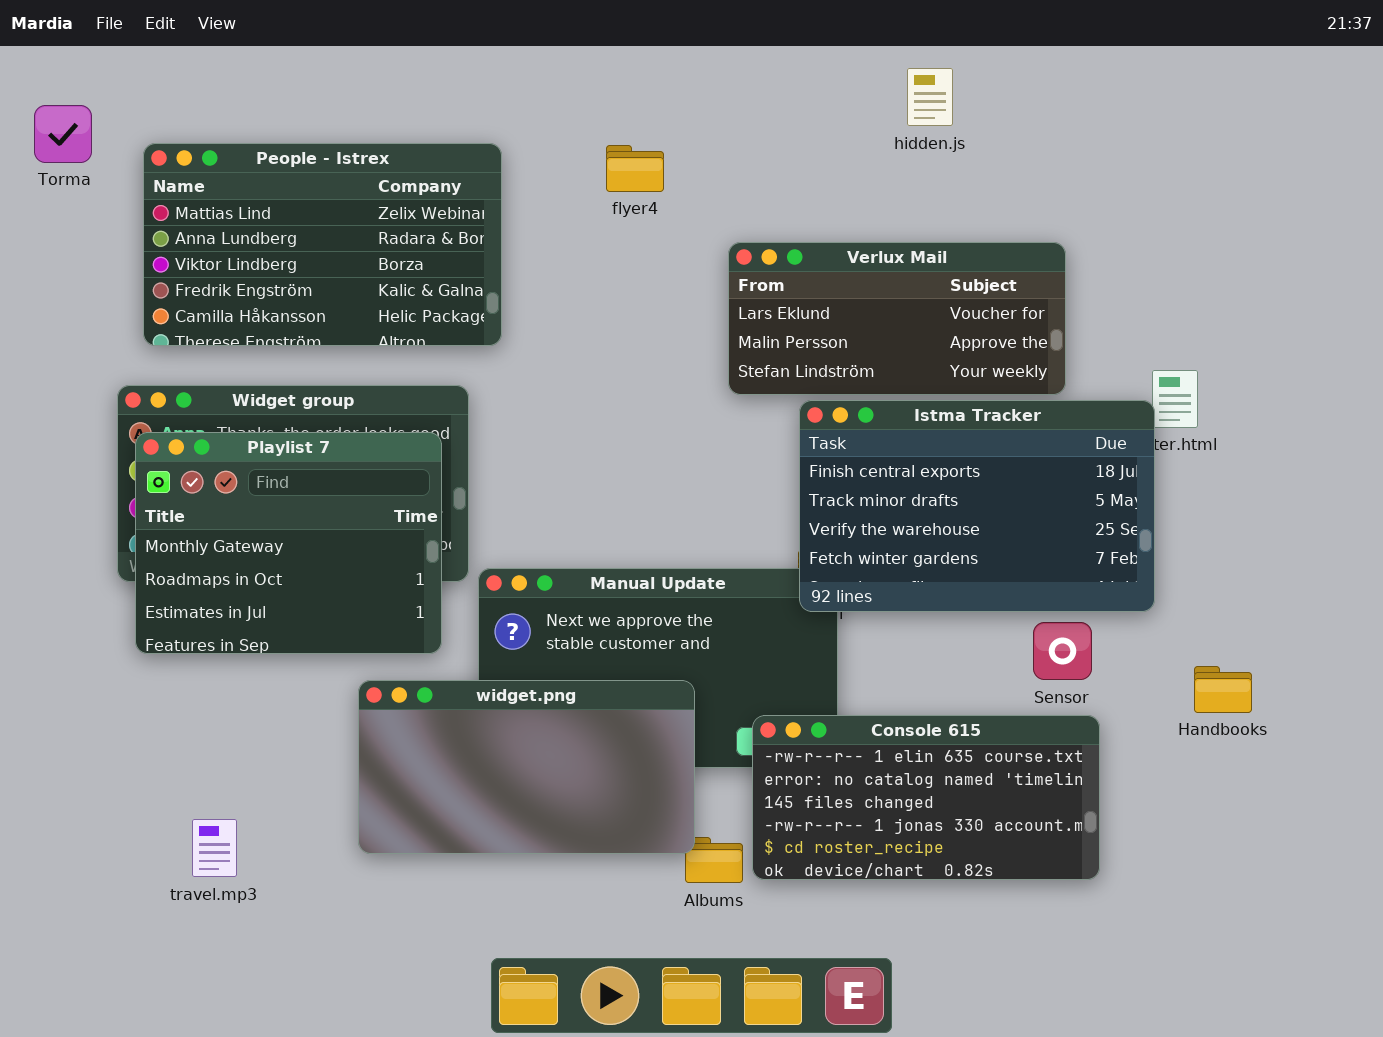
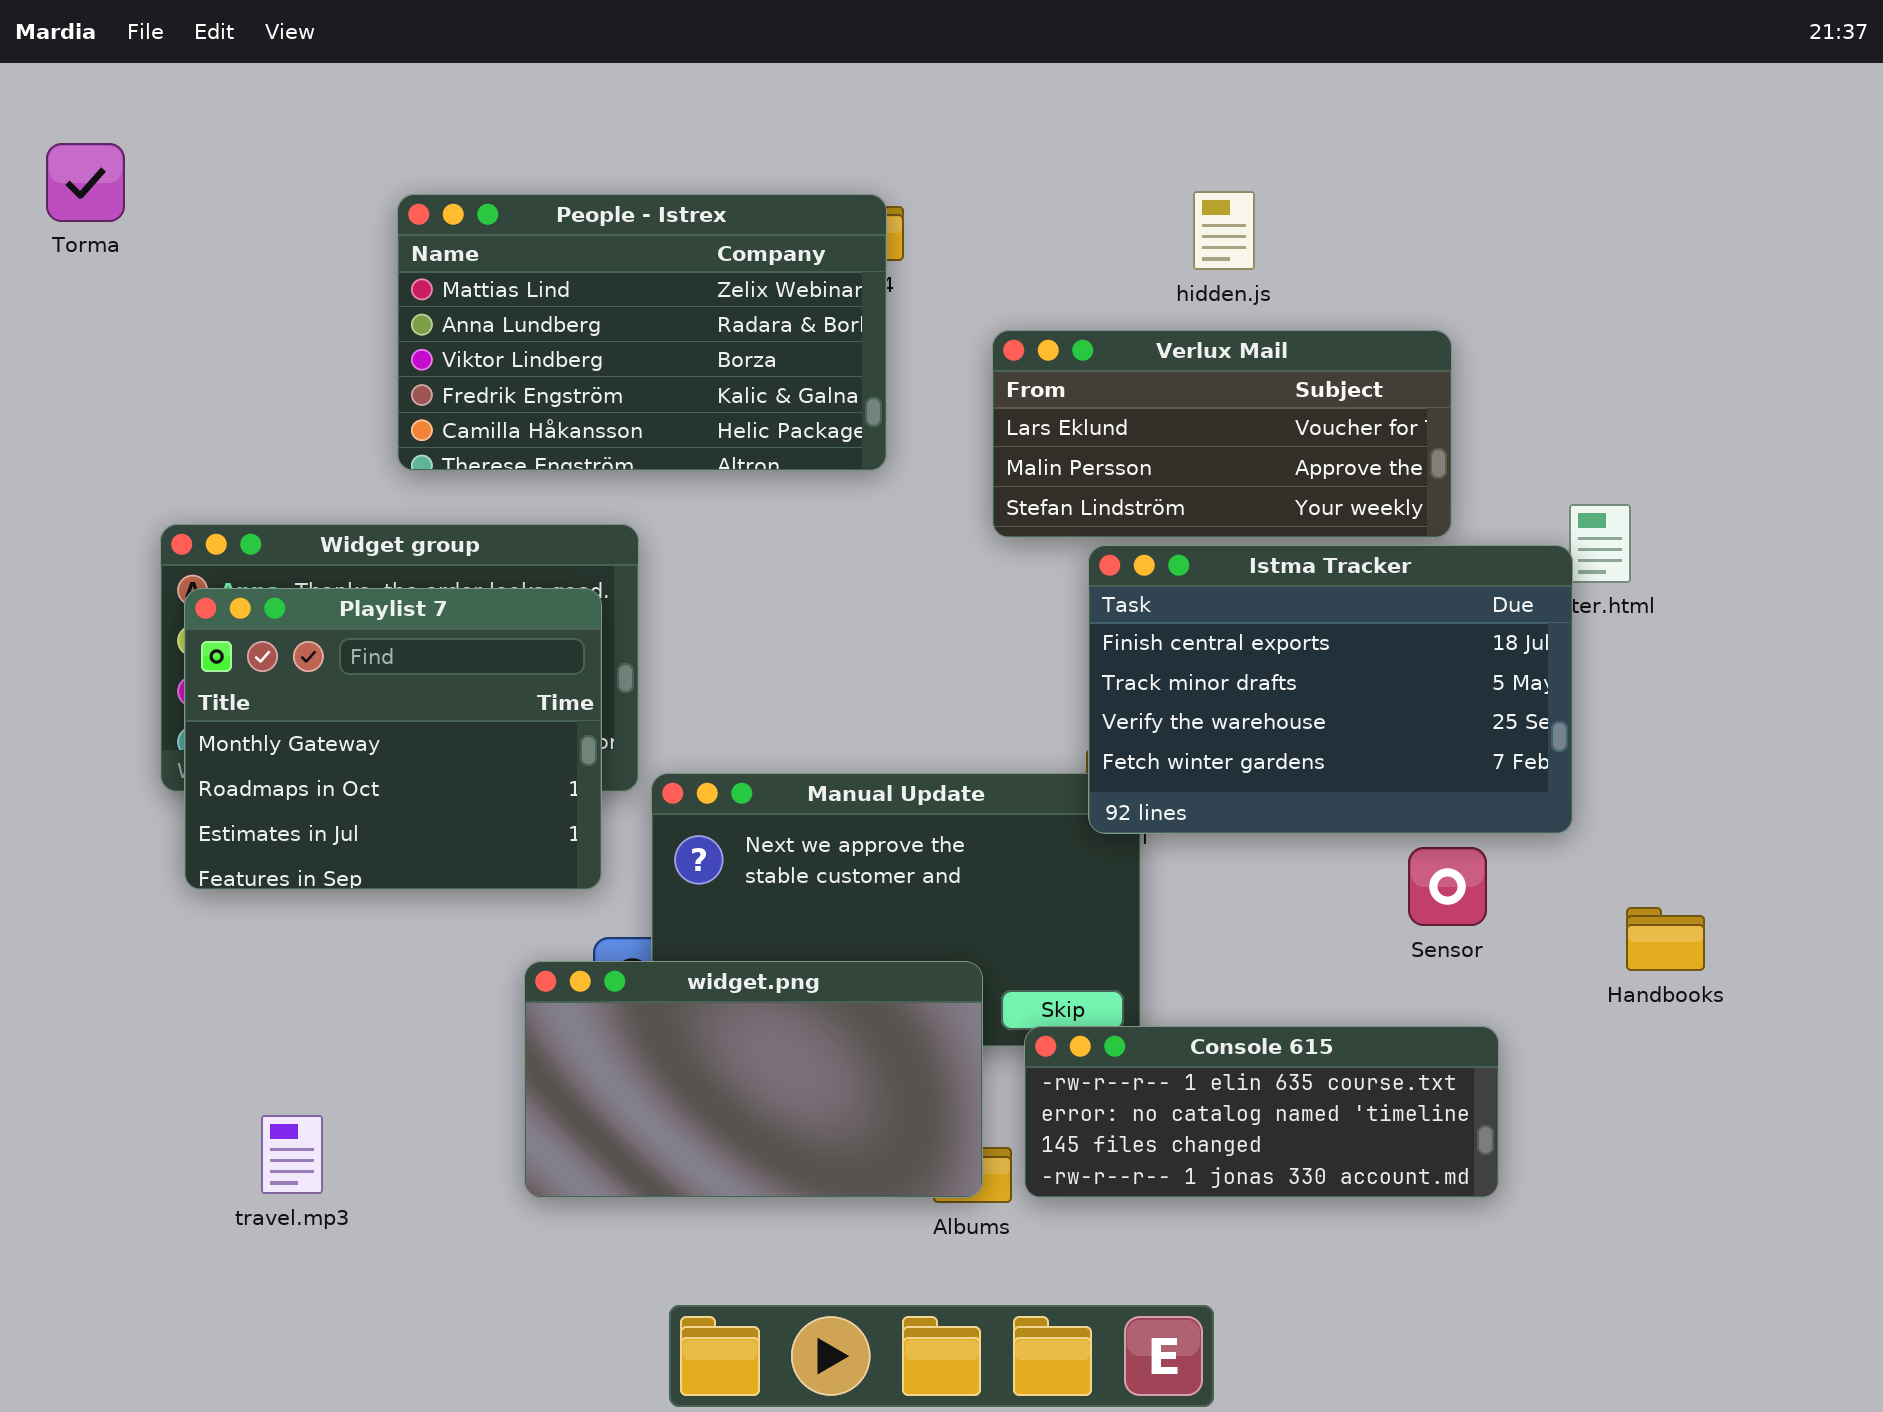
hidden.js: [907,68,953,126] -> [1193,191,1255,270], moved
People - Istrex: [143,143,502,346] -> [397,194,887,471], moved
widget.png: [358,680,695,854] -> [524,961,983,1198], moved
Console 615: [752,715,1100,880] -> [1024,1026,1499,1198], resized

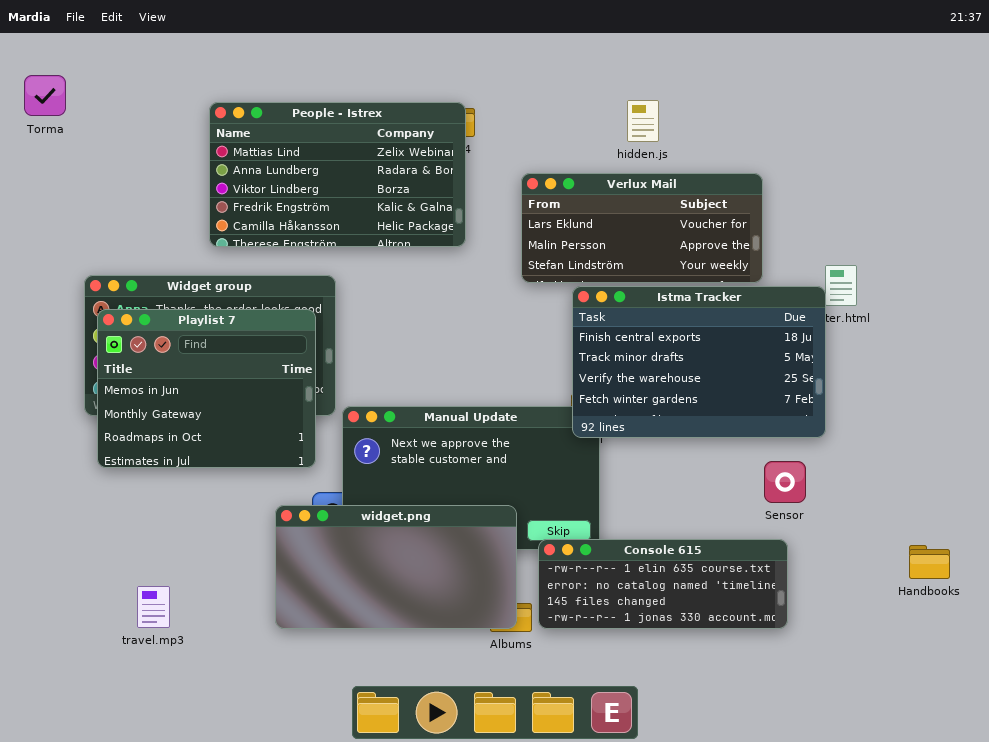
Playlist 7: [184,588,602,890] -> [97,309,316,468], scrolled up 1 row
Sensor: [1408,847,1487,926] -> [764,461,806,503], moved
Handbooks: [1626,907,1705,971] -> [909,545,950,579], moved

